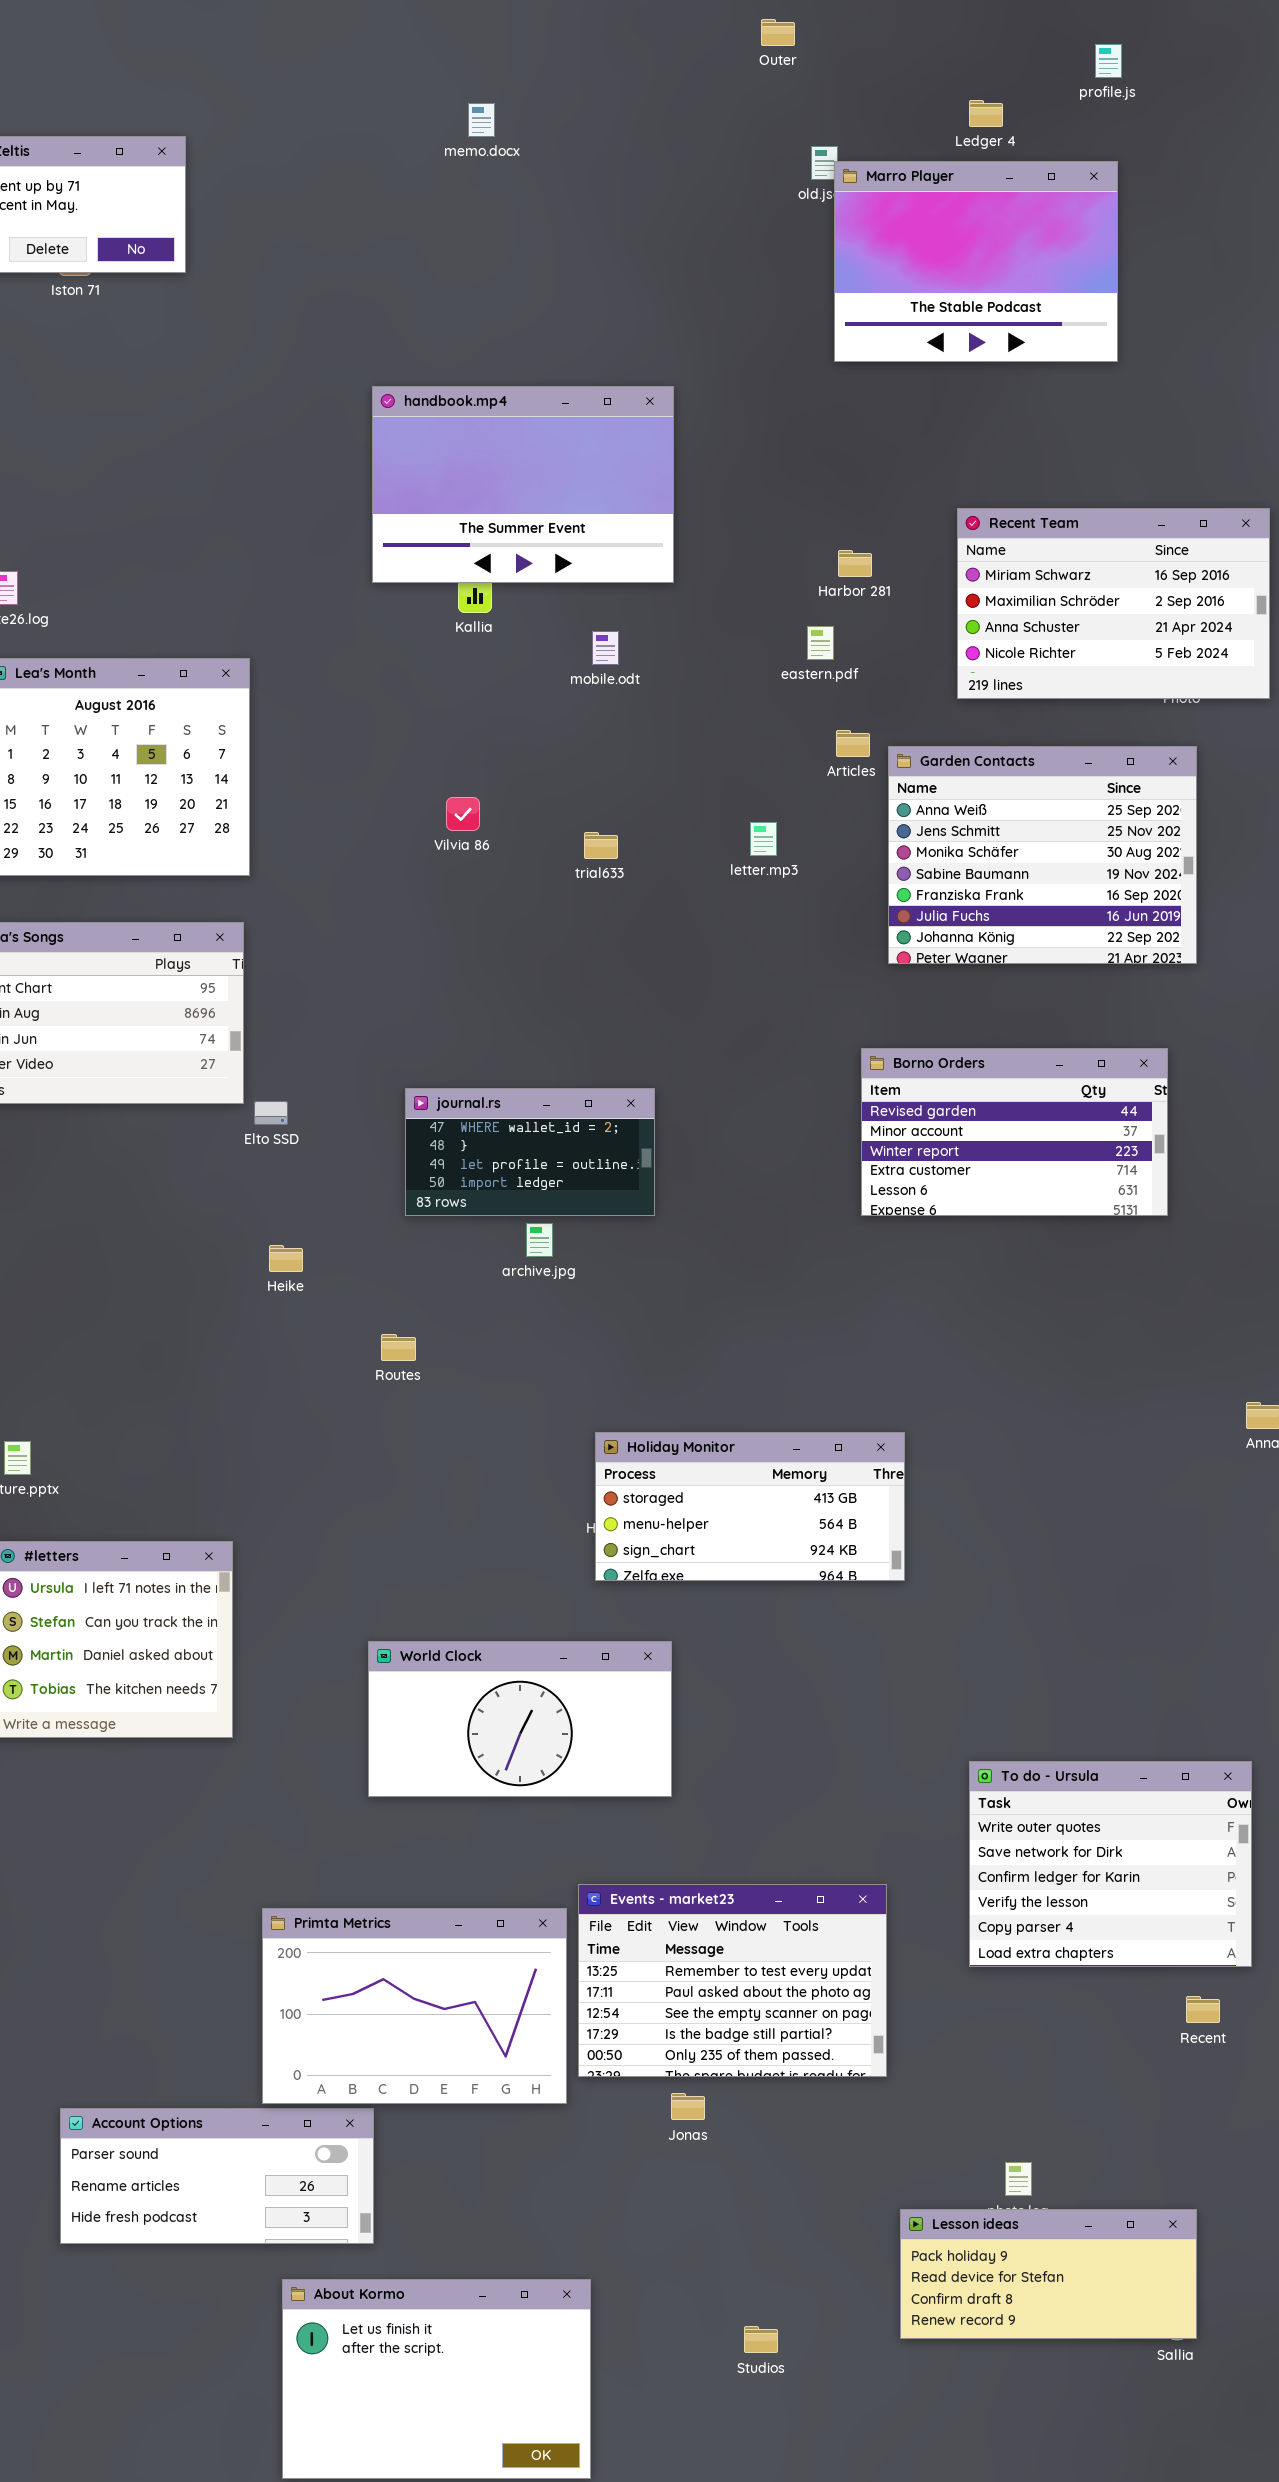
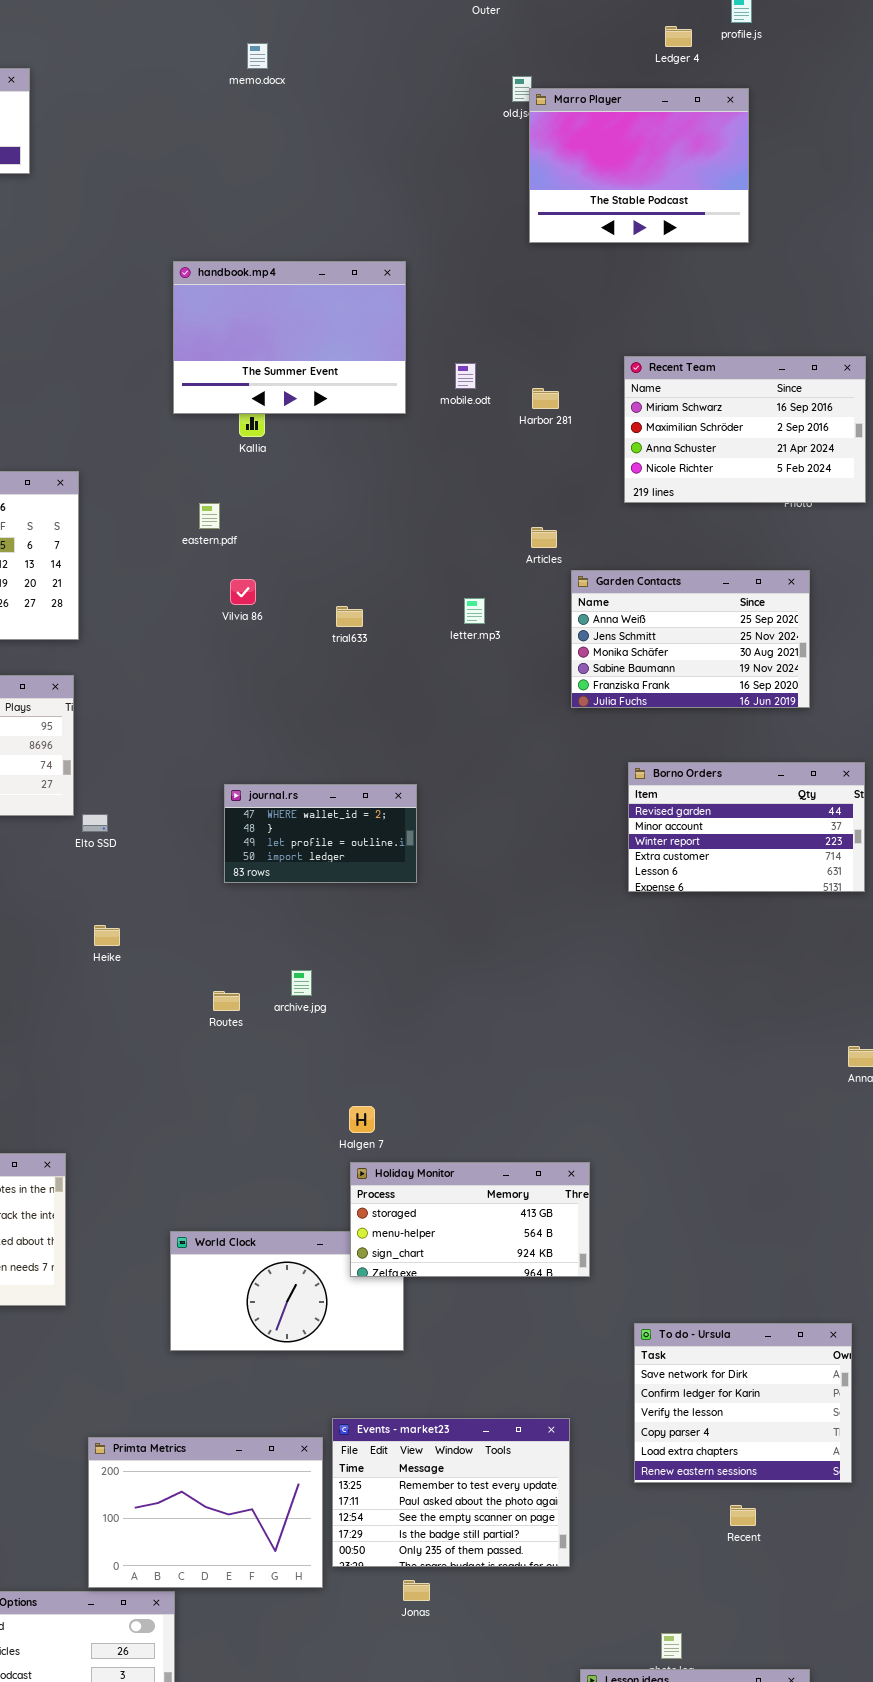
Ledger 4: [969,100,1003,127] -> [665,26,692,47], moved
eastern.pdf: [807,626,834,660] -> [199,503,220,529], moved
mobile.odt: [592,631,619,665] -> [455,363,476,389], moved
Garden Contacts: [888,746,1197,964] -> [571,570,810,708], resized
Borno Orders: [861,1048,1168,1216] -> [628,762,865,892], moved
journal.rs: [405,1088,655,1216] -> [224,784,417,883], moved
archive.jpg: [526,1223,553,1257] -> [291,970,312,996], moved
Routes: [381,1334,416,1361] -> [213,991,240,1011], moved
Holiday Monitor: [595,1432,905,1581] -> [350,1162,590,1277], moved
To do - Ursula: [969,1761,1252,1967] -> [634,1323,852,1483], scrolled down 1 row
Recent: [1186,1996,1220,2023] -> [730,1505,756,1526], moved

